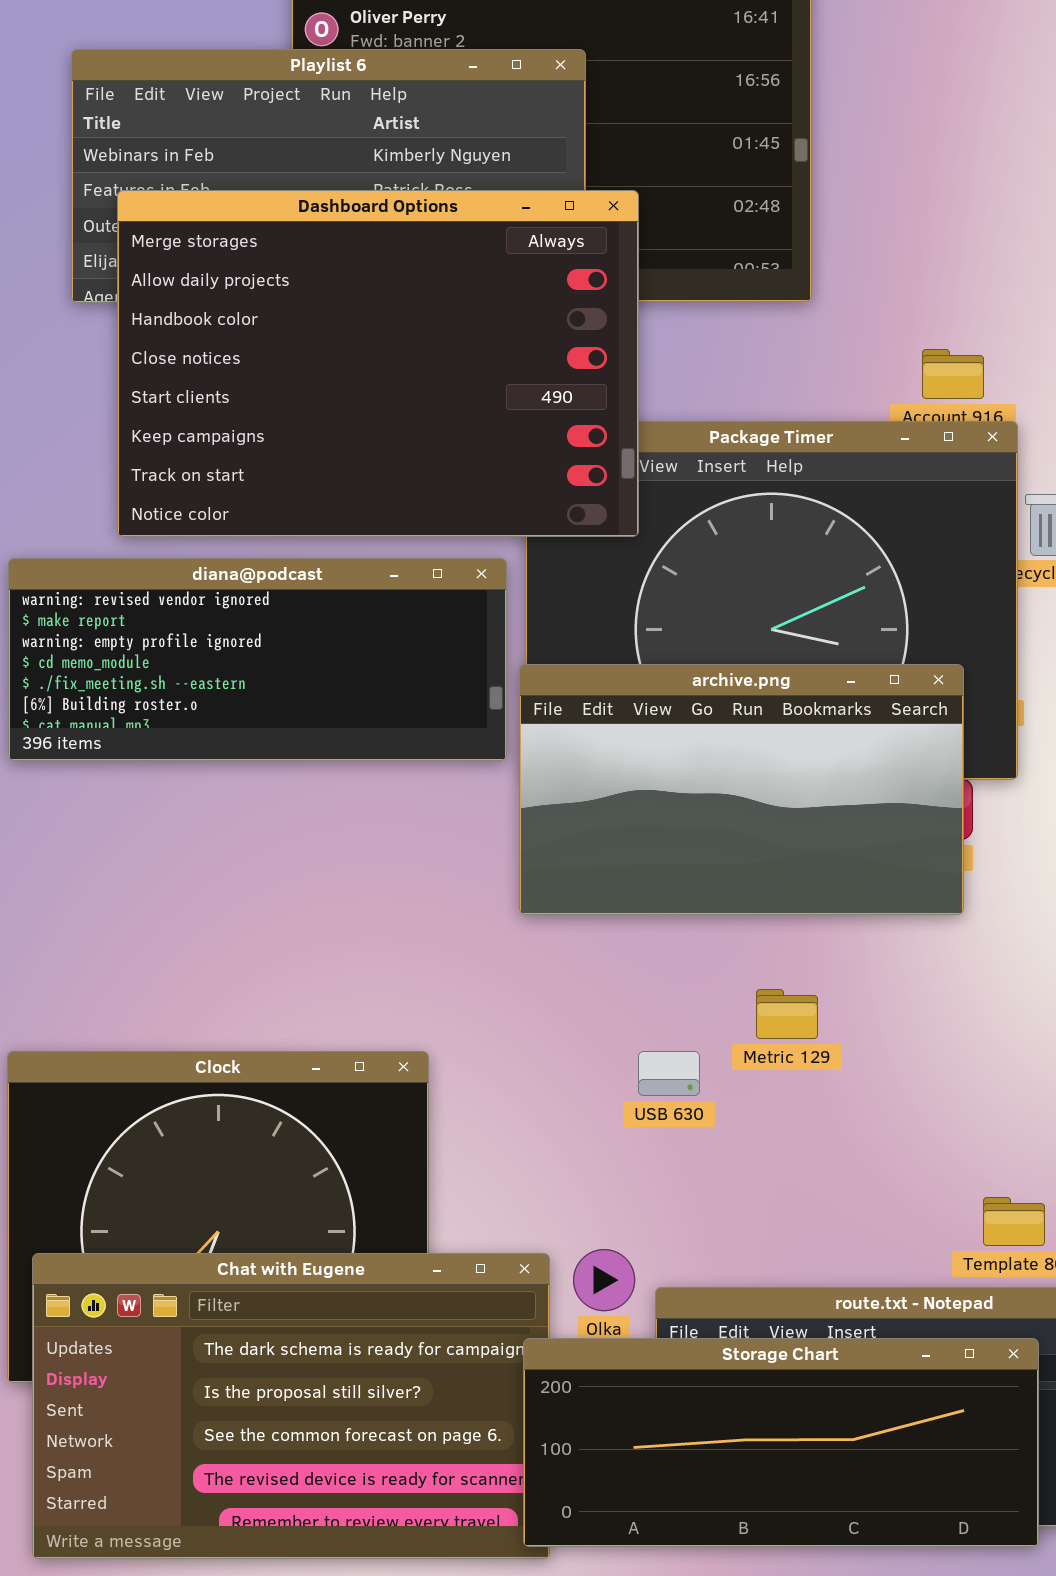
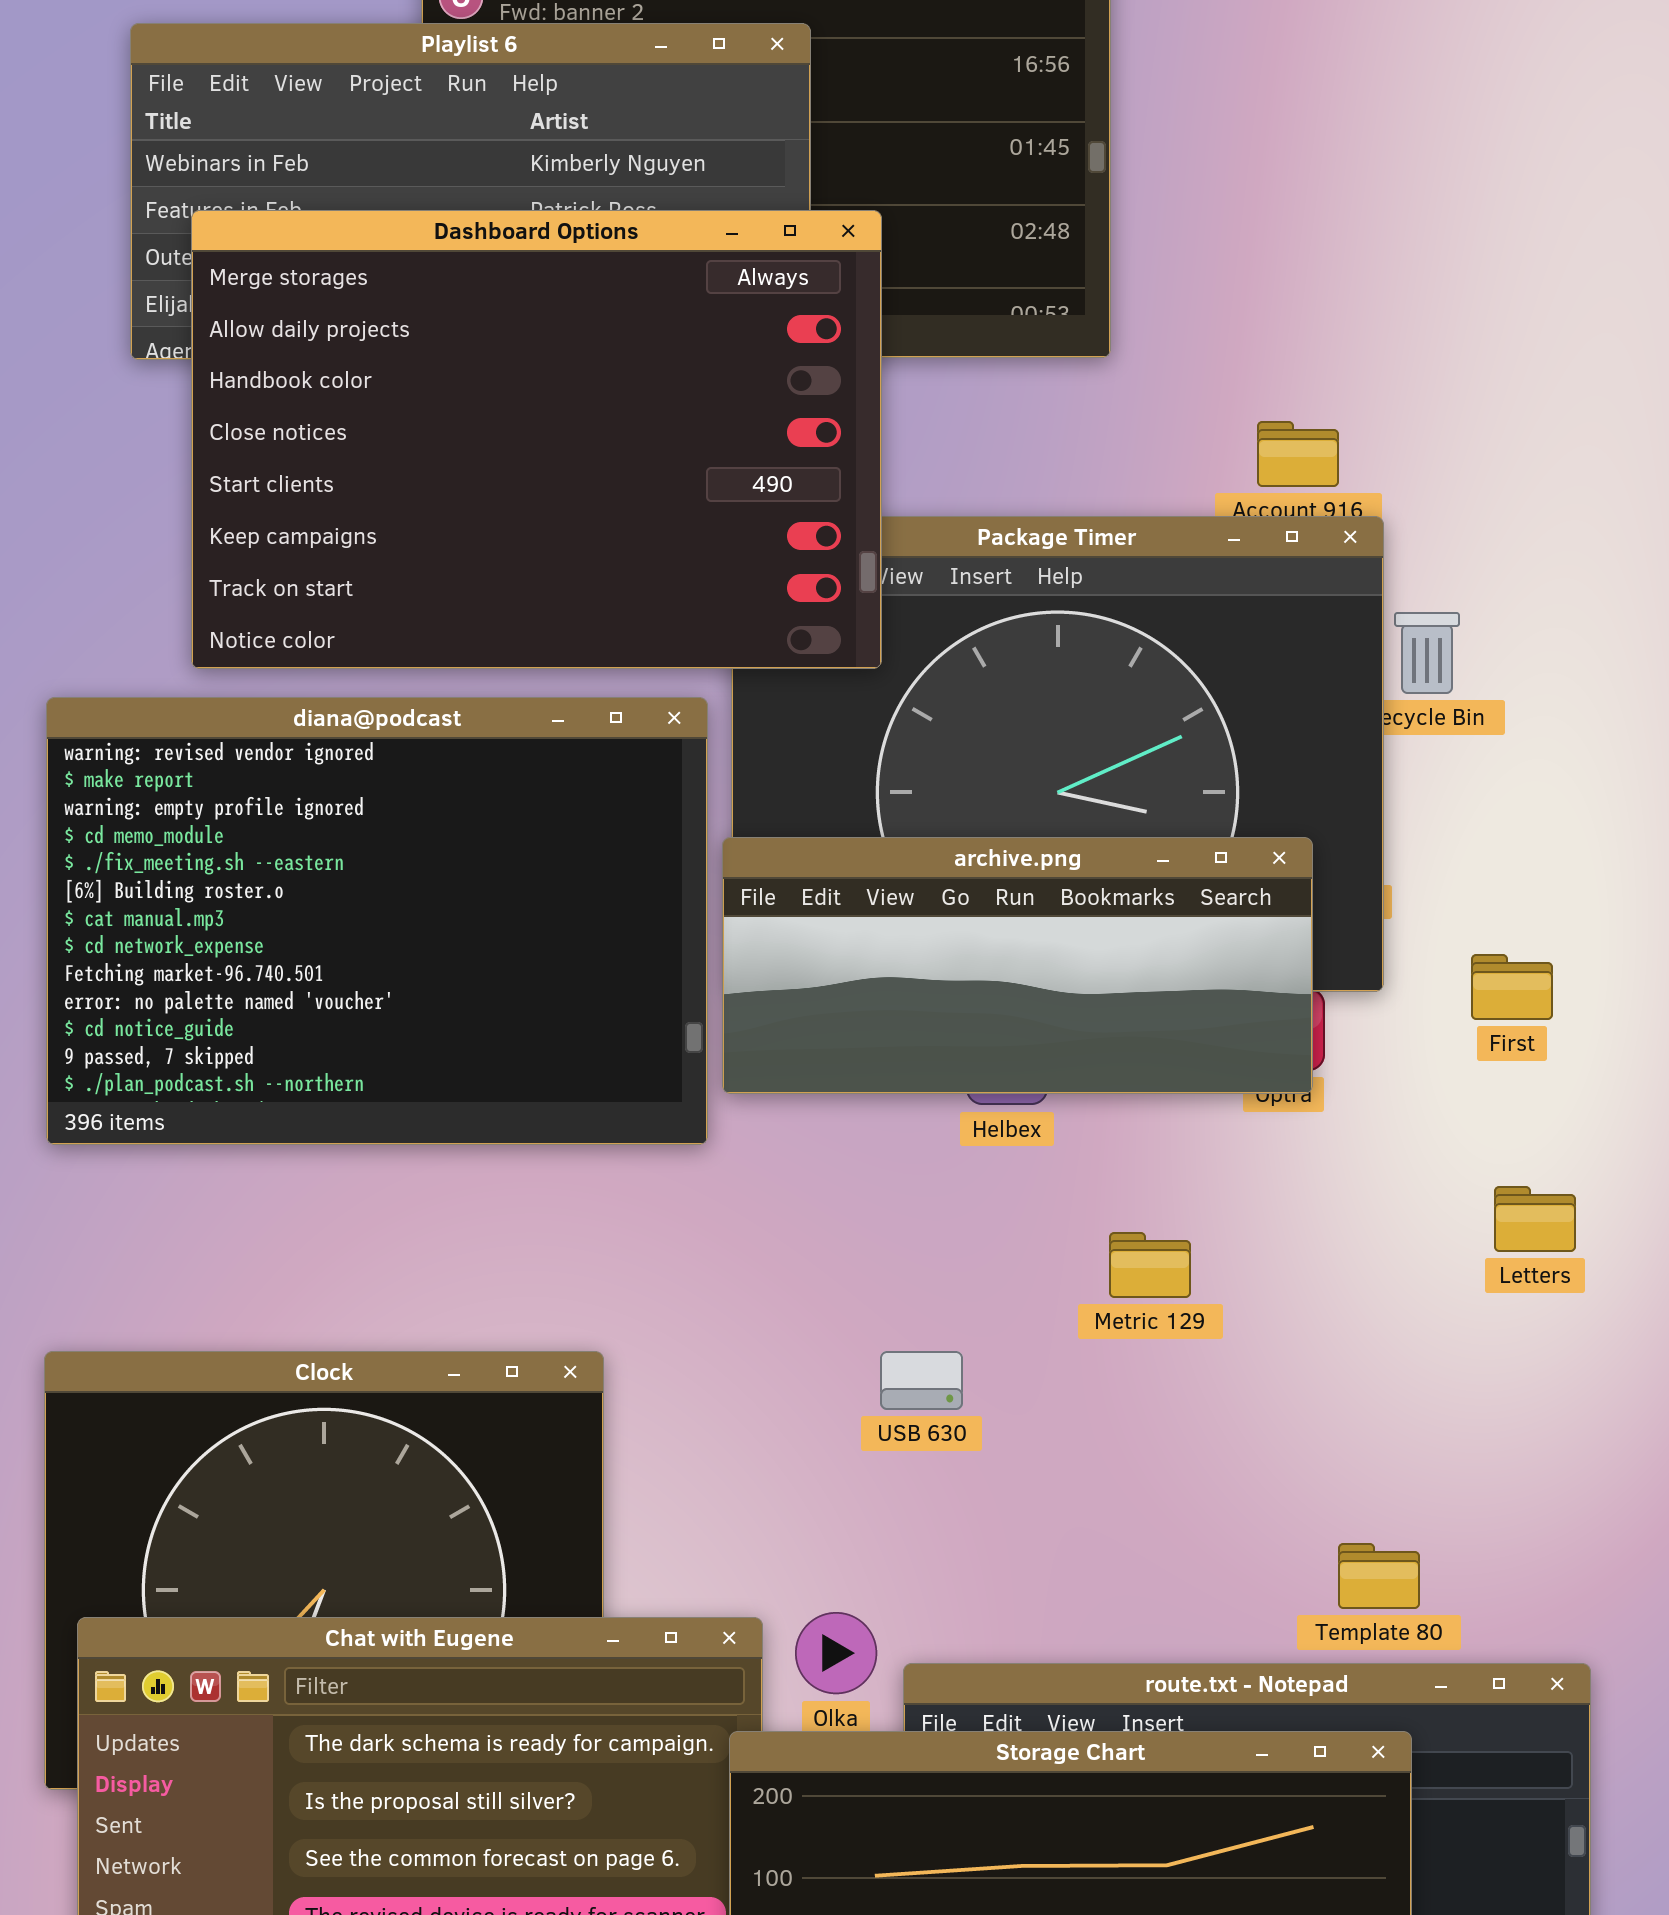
diana@podcast: [8,558,507,761] -> [46,697,708,1145], resized
archive.png: [519,664,964,915] -> [722,837,1313,1094], resized
Metric 129: [756,989,818,1039] -> [1109,1232,1191,1298], moved

